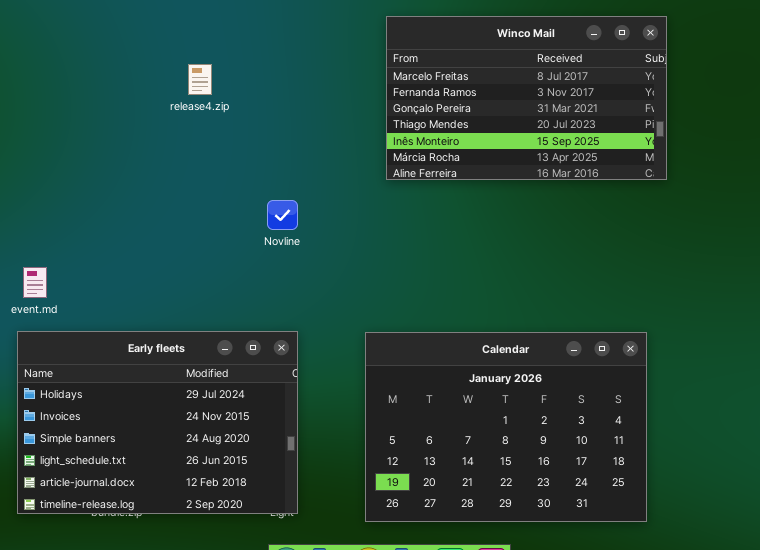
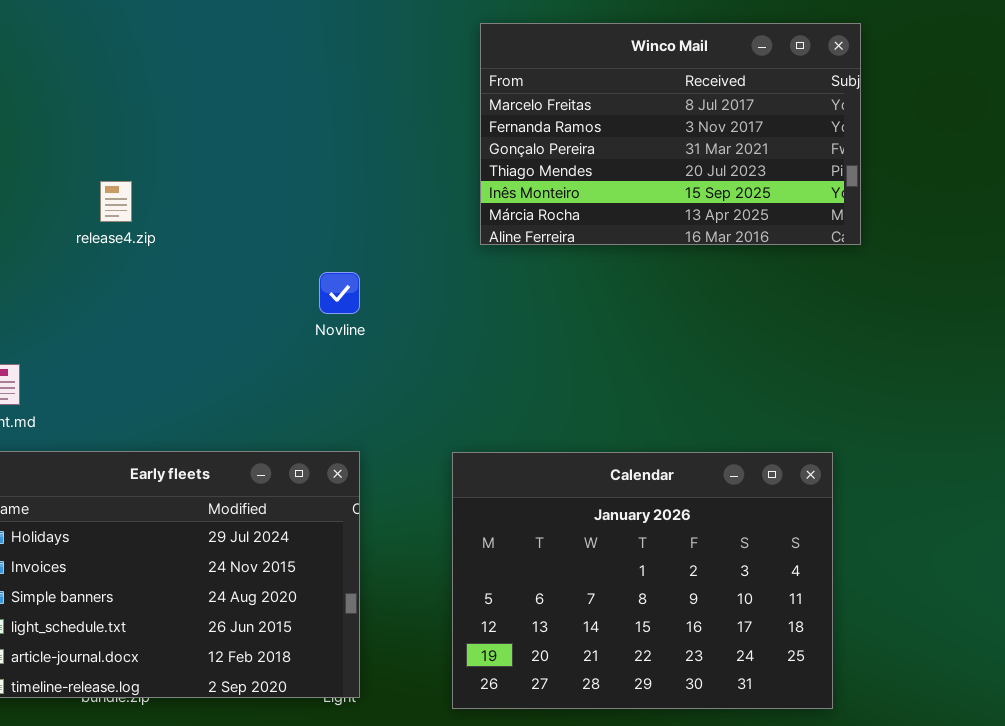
release4.zip: [188,64,212,95] -> [100,181,132,222], moved

